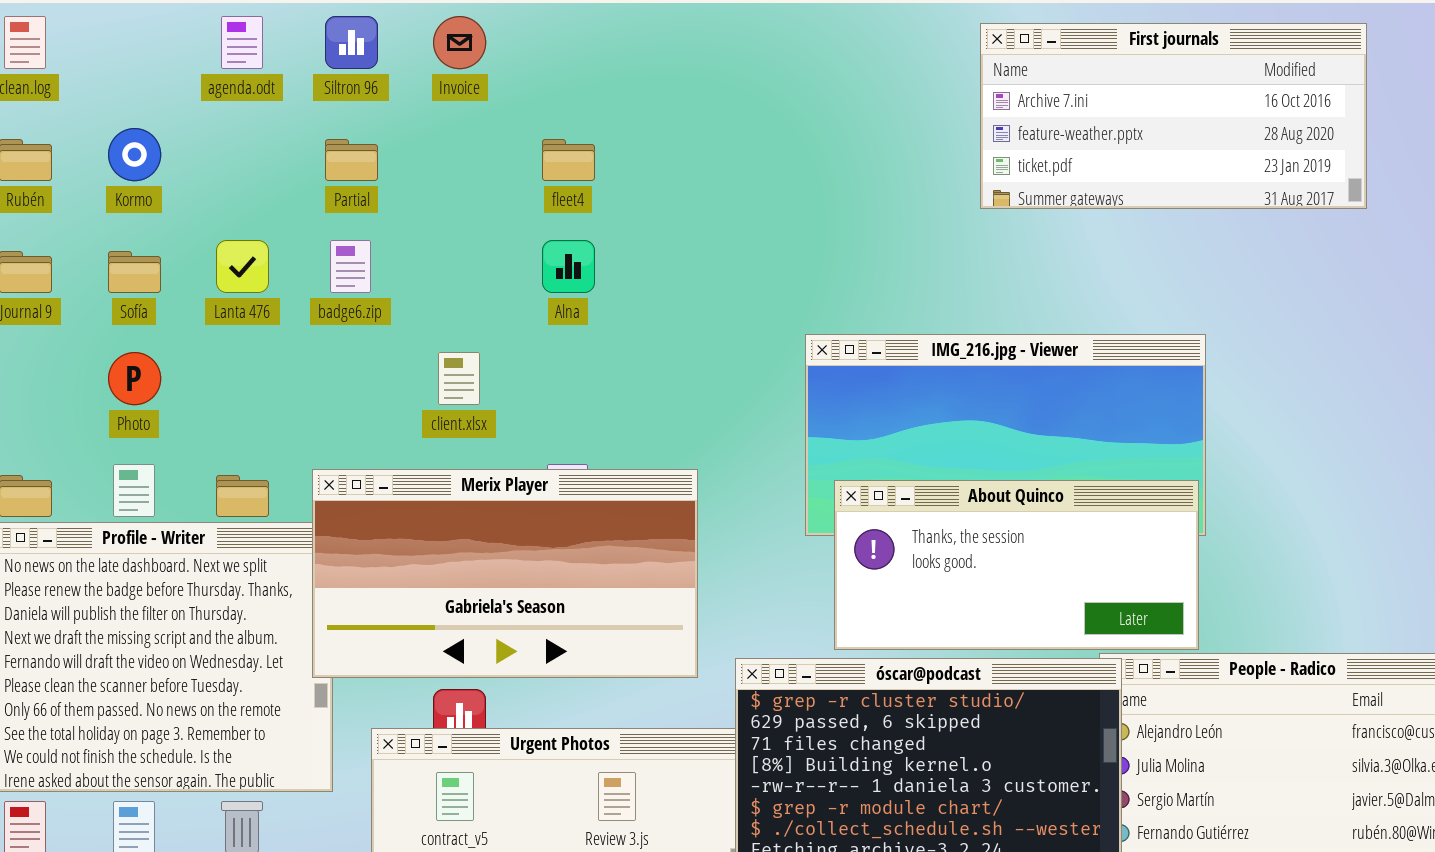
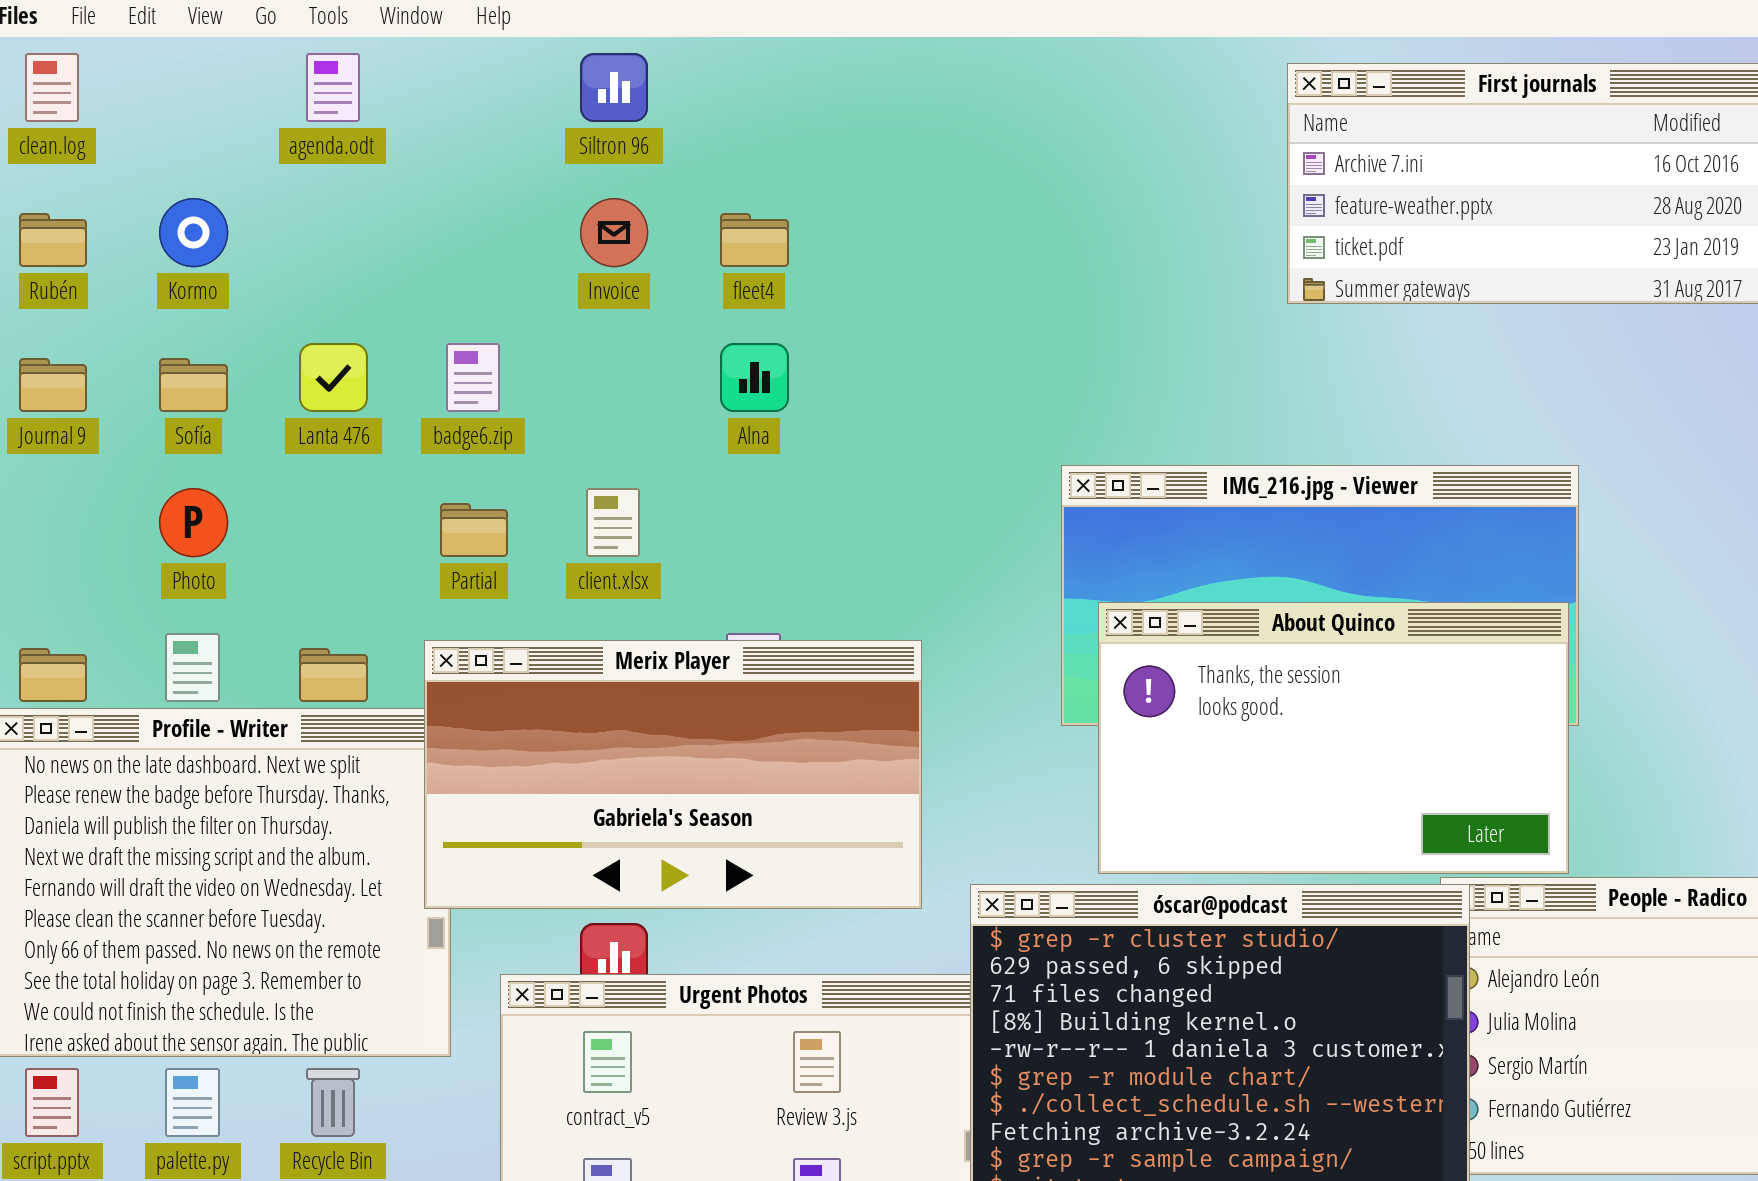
Siltron 96: [325,16,378,69] -> [580,53,648,122], moved
Invoice: [433,16,486,69] -> [580,198,648,267], moved
Partial: [325,139,378,181] -> [440,503,508,557], moved
About Quinco: [834,480,1199,650] -> [1098,602,1569,874], resized

